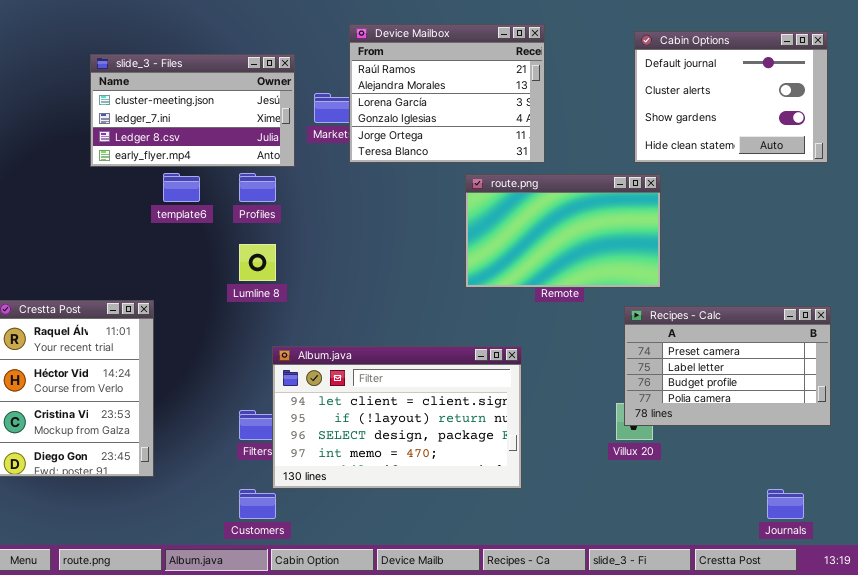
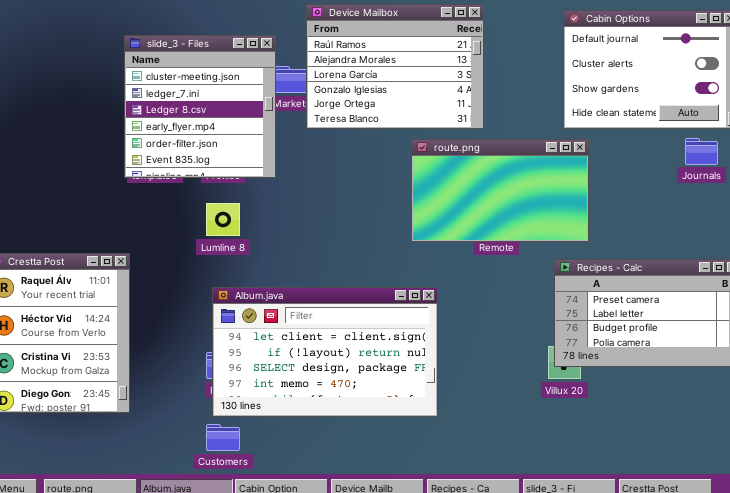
slide_3 - Files: [90,54,295,167] -> [124,35,276,178], moved, resized
Album.java: [272,346,522,489] -> [212,287,438,417], moved
Journals: [767,489,804,519] -> [685,138,718,165], moved

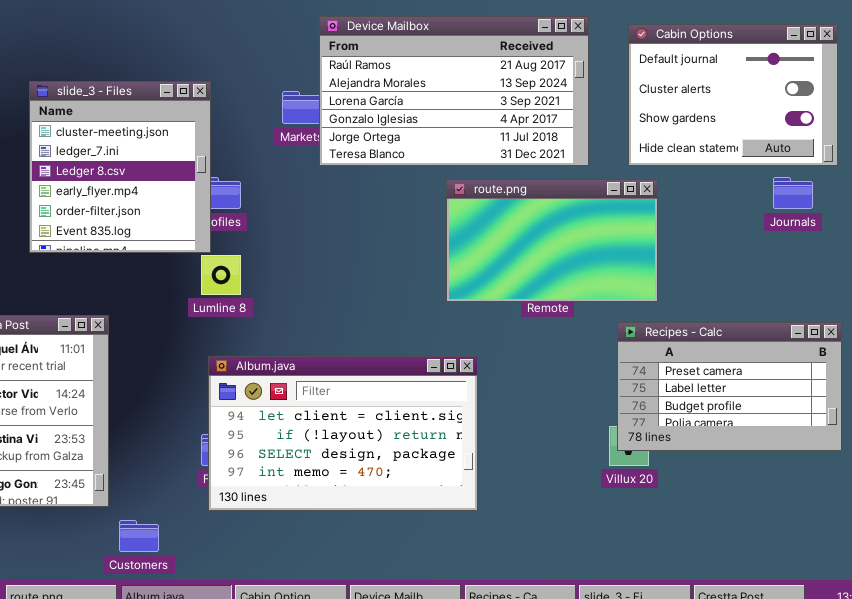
Device Mailbox: [306,4,484,129] -> [319,16,589,166], resized
slide_3 - Files: [124,35,276,178] -> [29,81,211,253], moved
Customers: [206,424,240,451] -> [119,520,159,552], moved

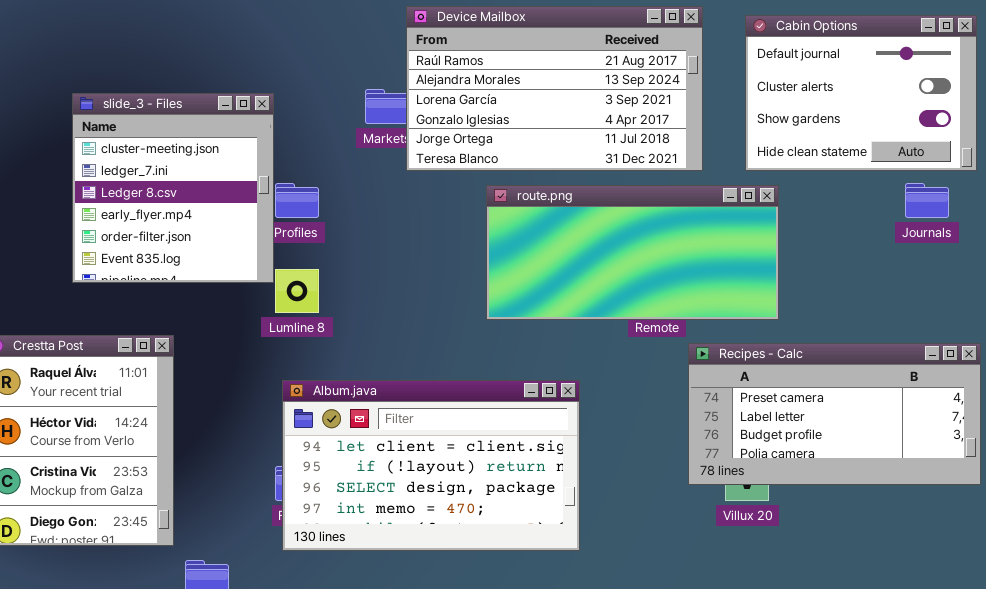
slide_3 - Files: [29,81,211,253] -> [72,93,274,283], moved
route.png: [446,179,658,302] -> [486,185,779,320], resized
Recipes - Calc: [617,322,842,451] -> [688,343,981,485], resized

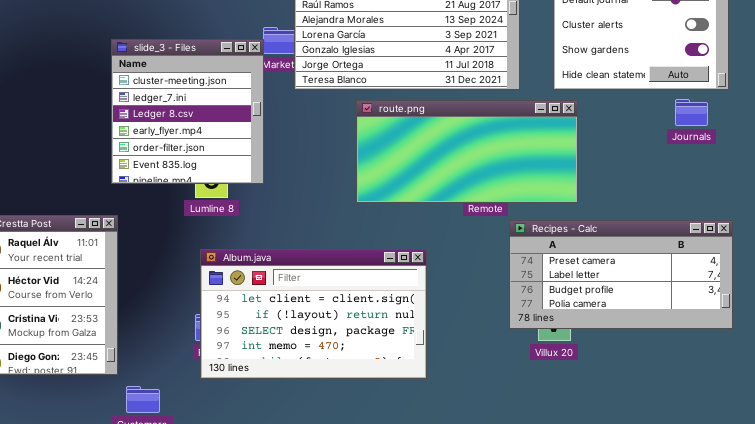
slide_3 - Files: [72,93,274,283] -> [111,39,264,184], moved

